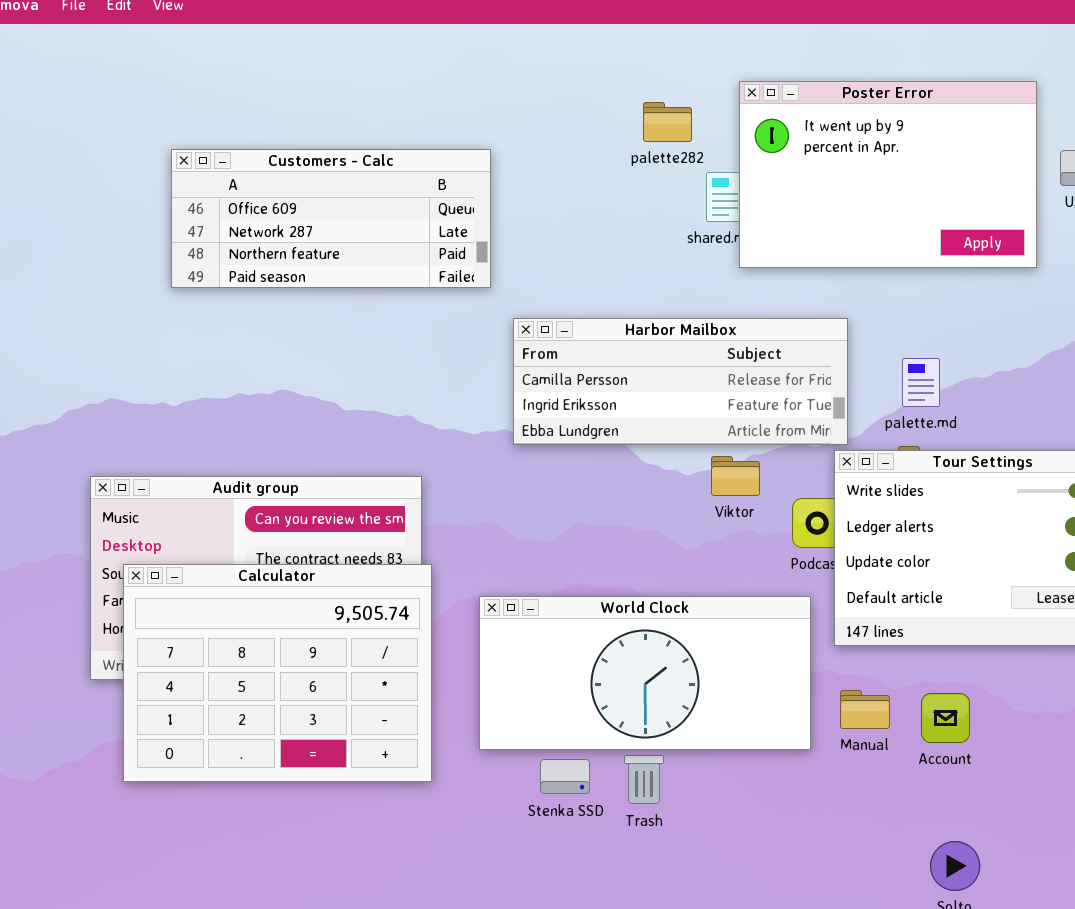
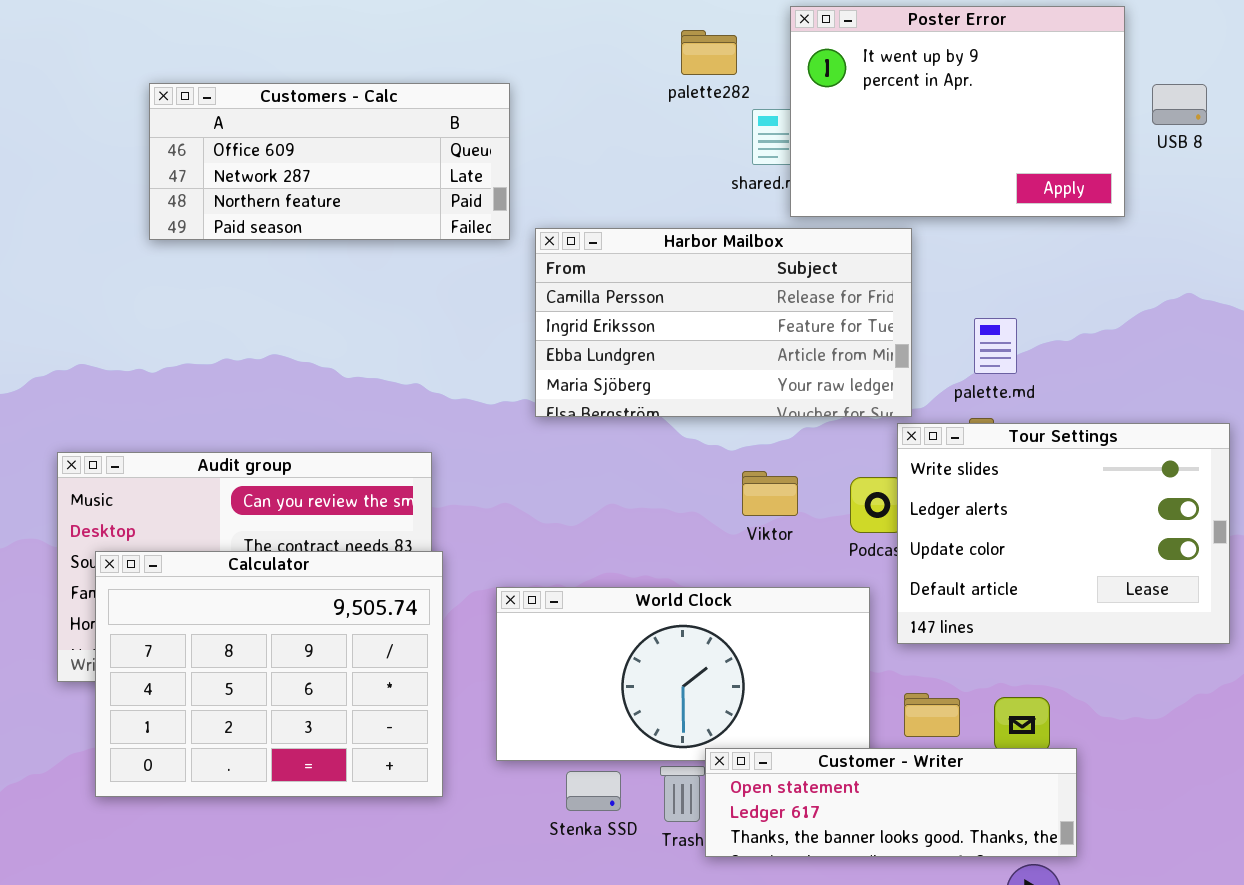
Harbor Mailbox: [513,318,848,445] -> [535,228,912,417], resized
Viktor: [711,456,760,496] -> [742,471,798,516], moved
Customer - Writer: none -> [705,748,1077,857], opened

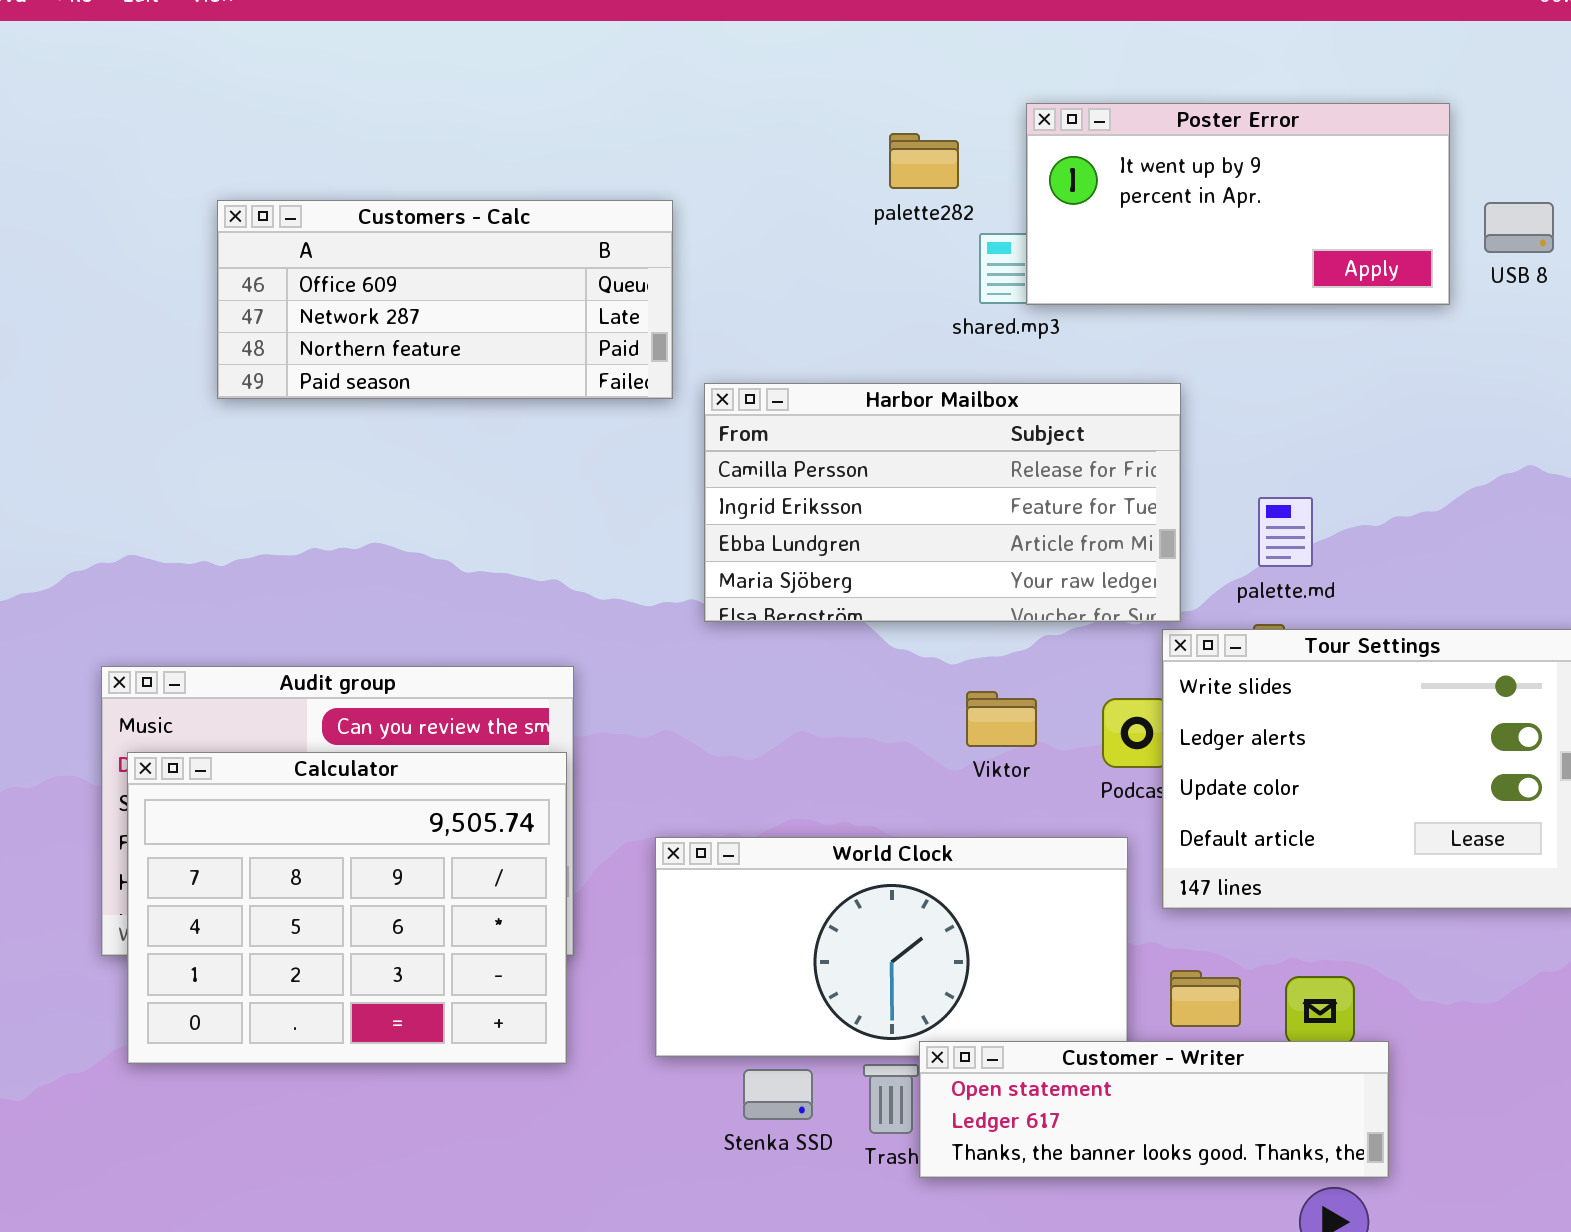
Poster Error: [790,6,1125,217] -> [1026,103,1450,305], resized
Calculator: [95,551,443,797] -> [127,752,567,1064], moved

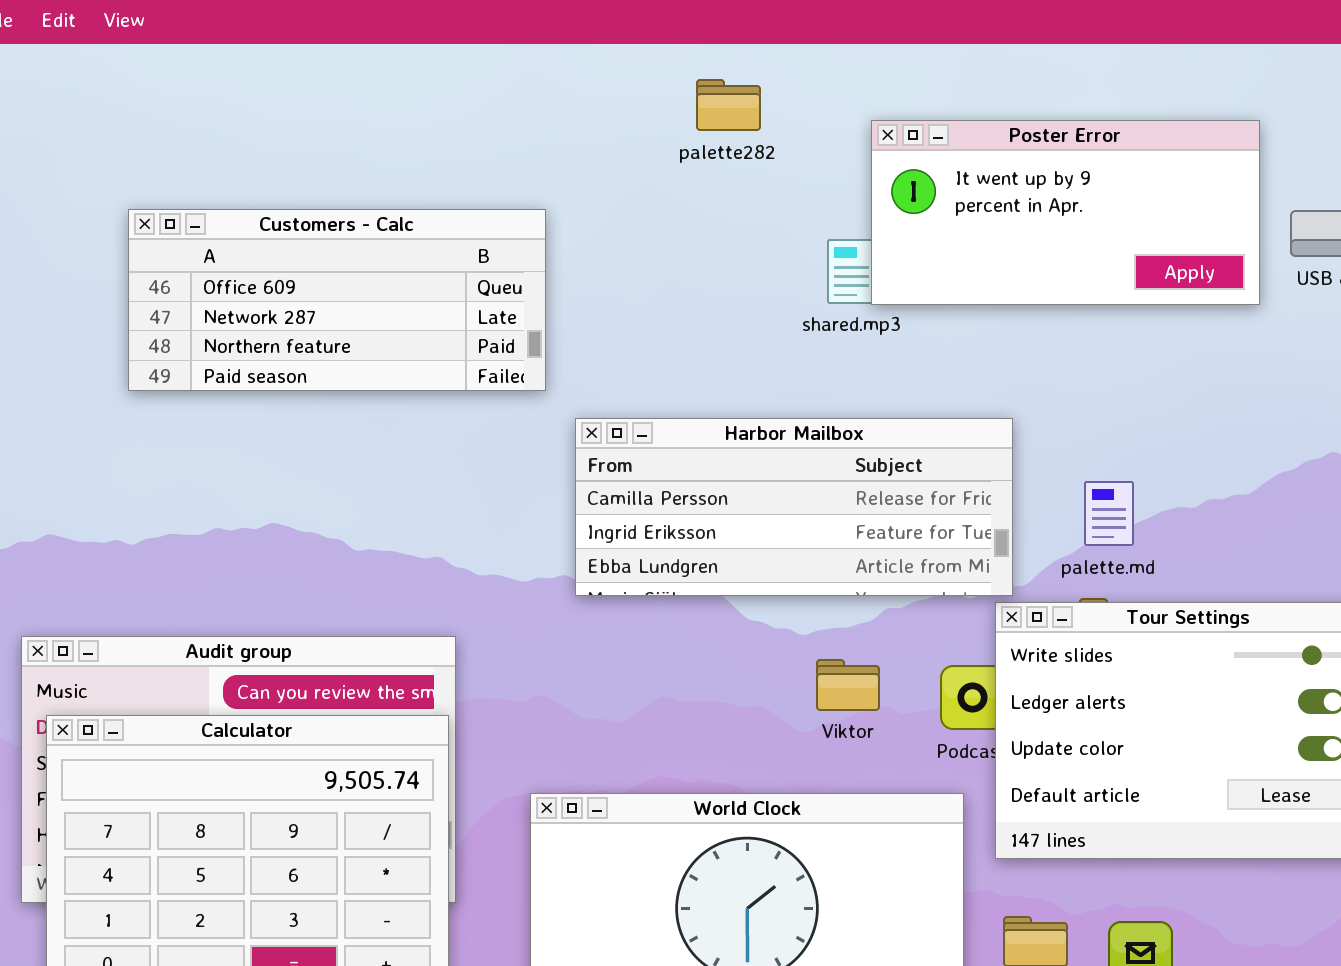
palette282: [889,133,959,189] -> [696,79,761,131], moved
Harbor Mailbox: [704,383,1181,622] -> [575,418,1013,596], resized

